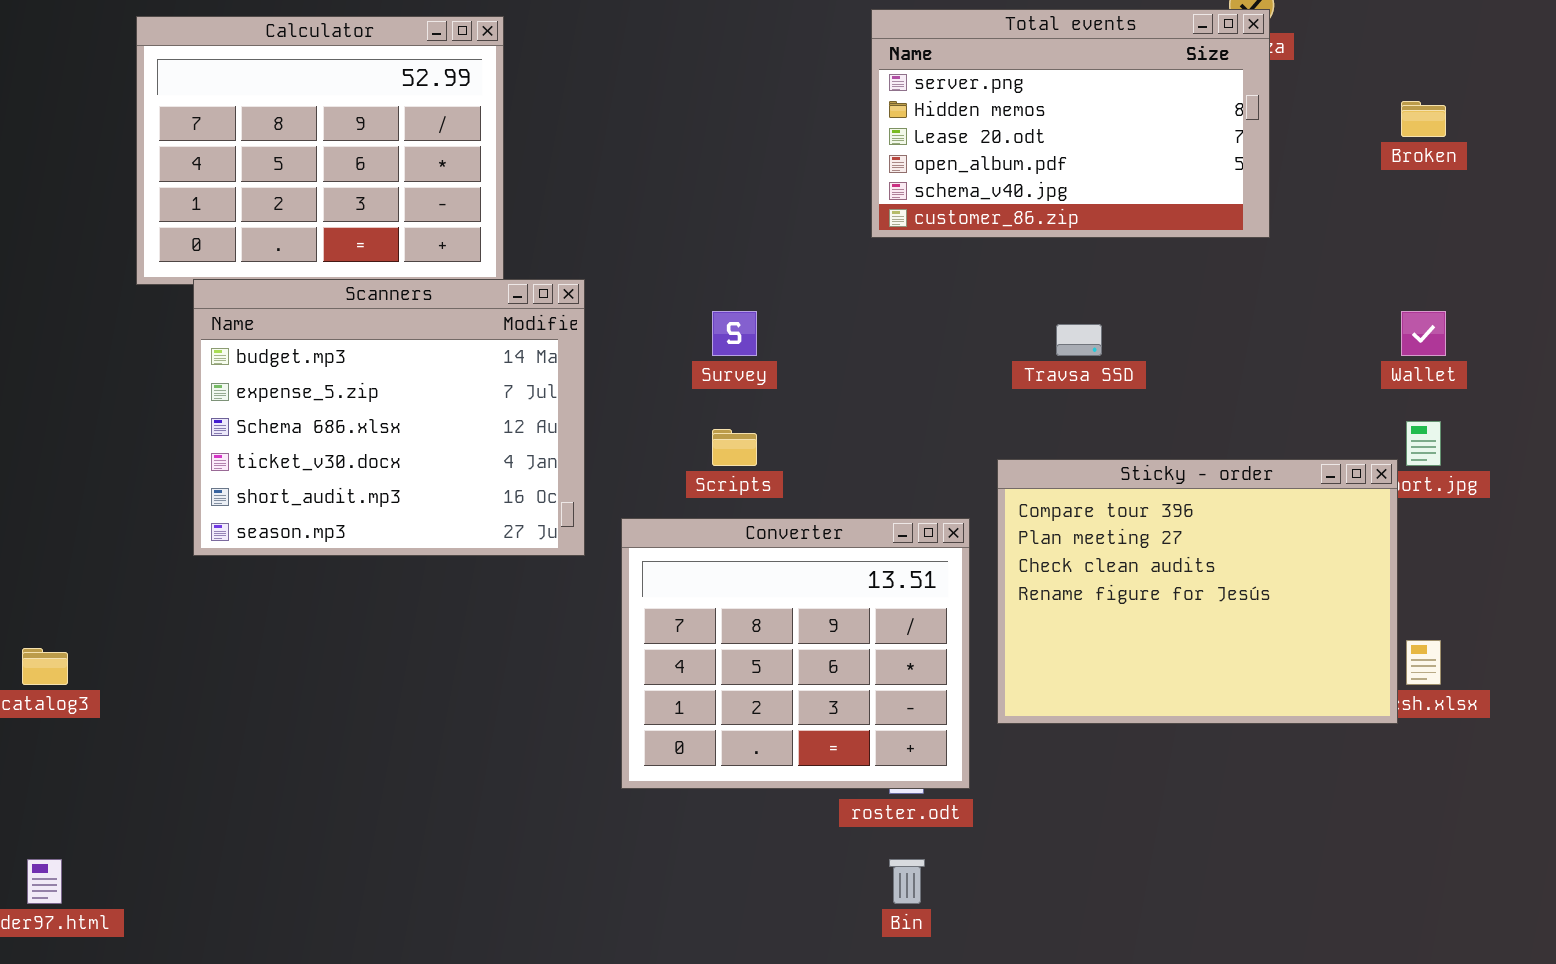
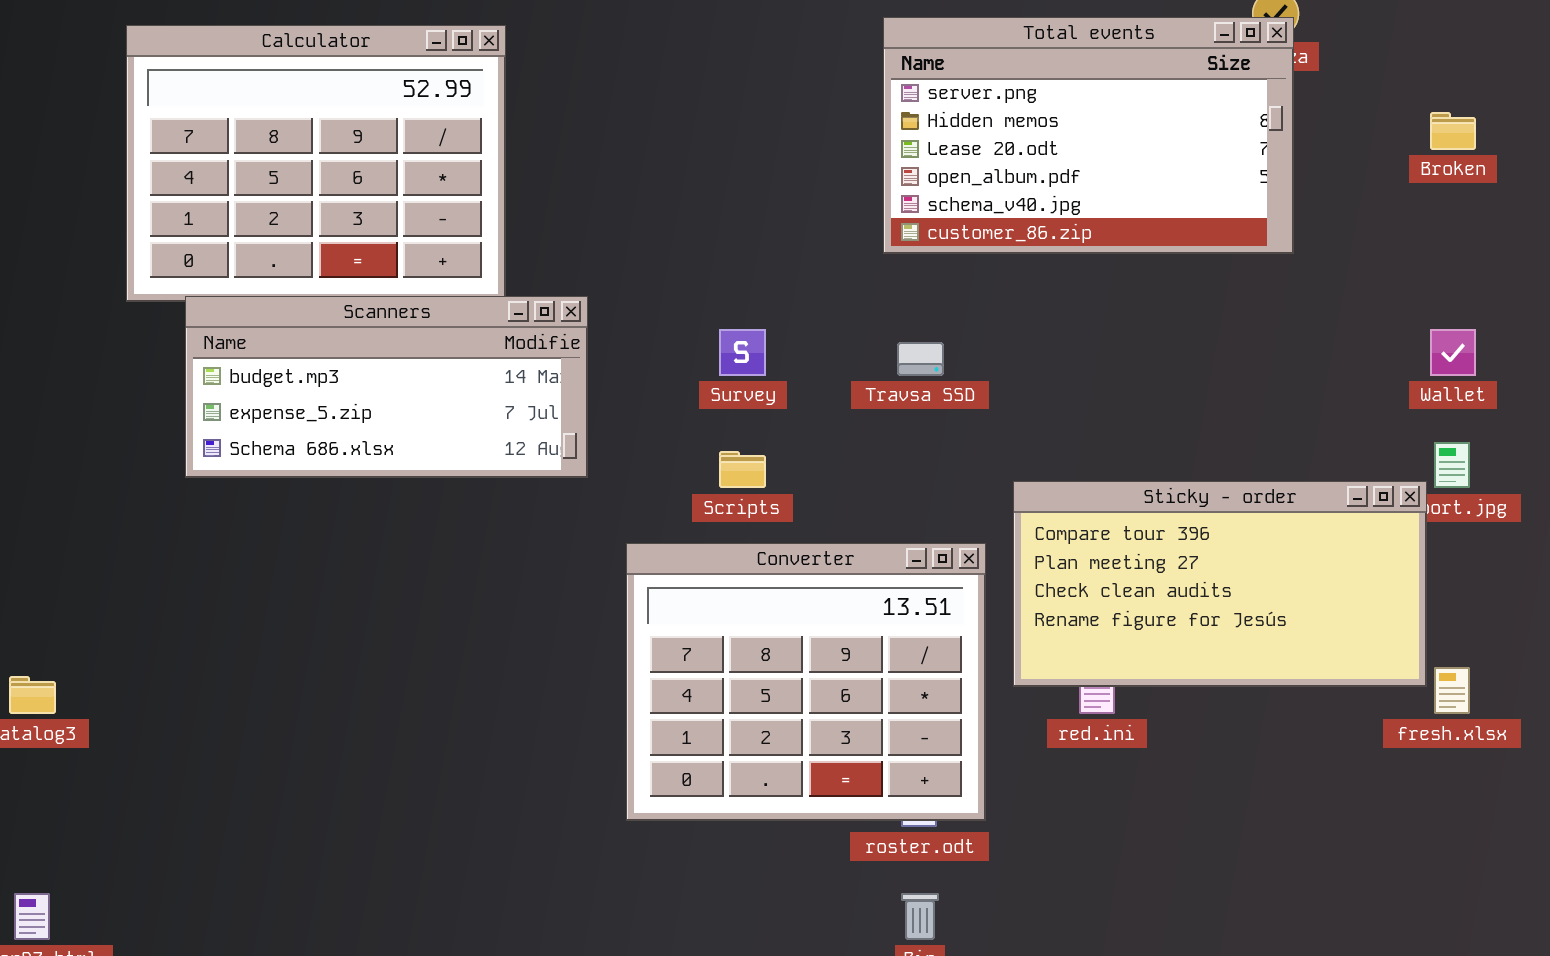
Scanners: [193,279,585,556] -> [185,296,588,478], resized
Travsa SSD: [1056,324,1102,356] -> [897,342,944,376], moved
Sticky - order: [997,459,1398,724] -> [1013,481,1427,687], resized

